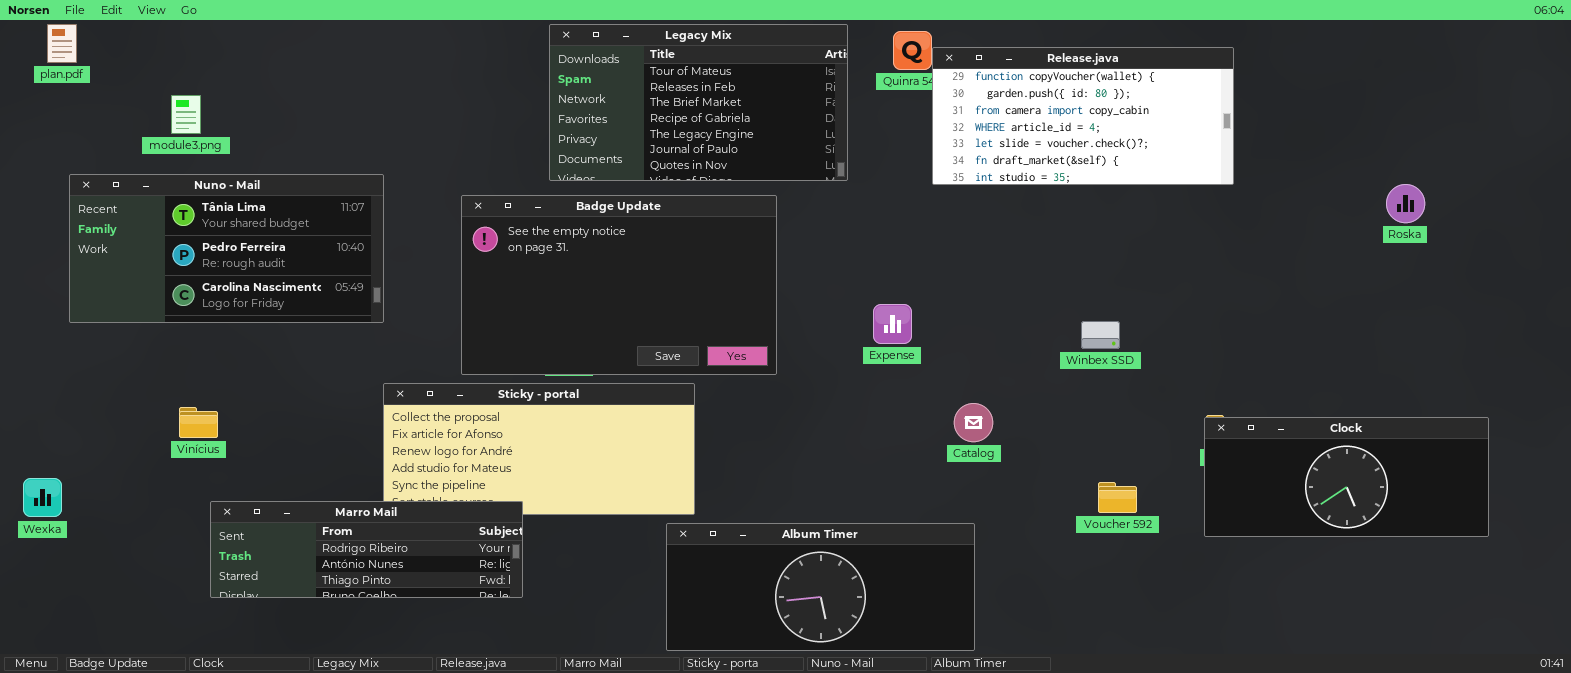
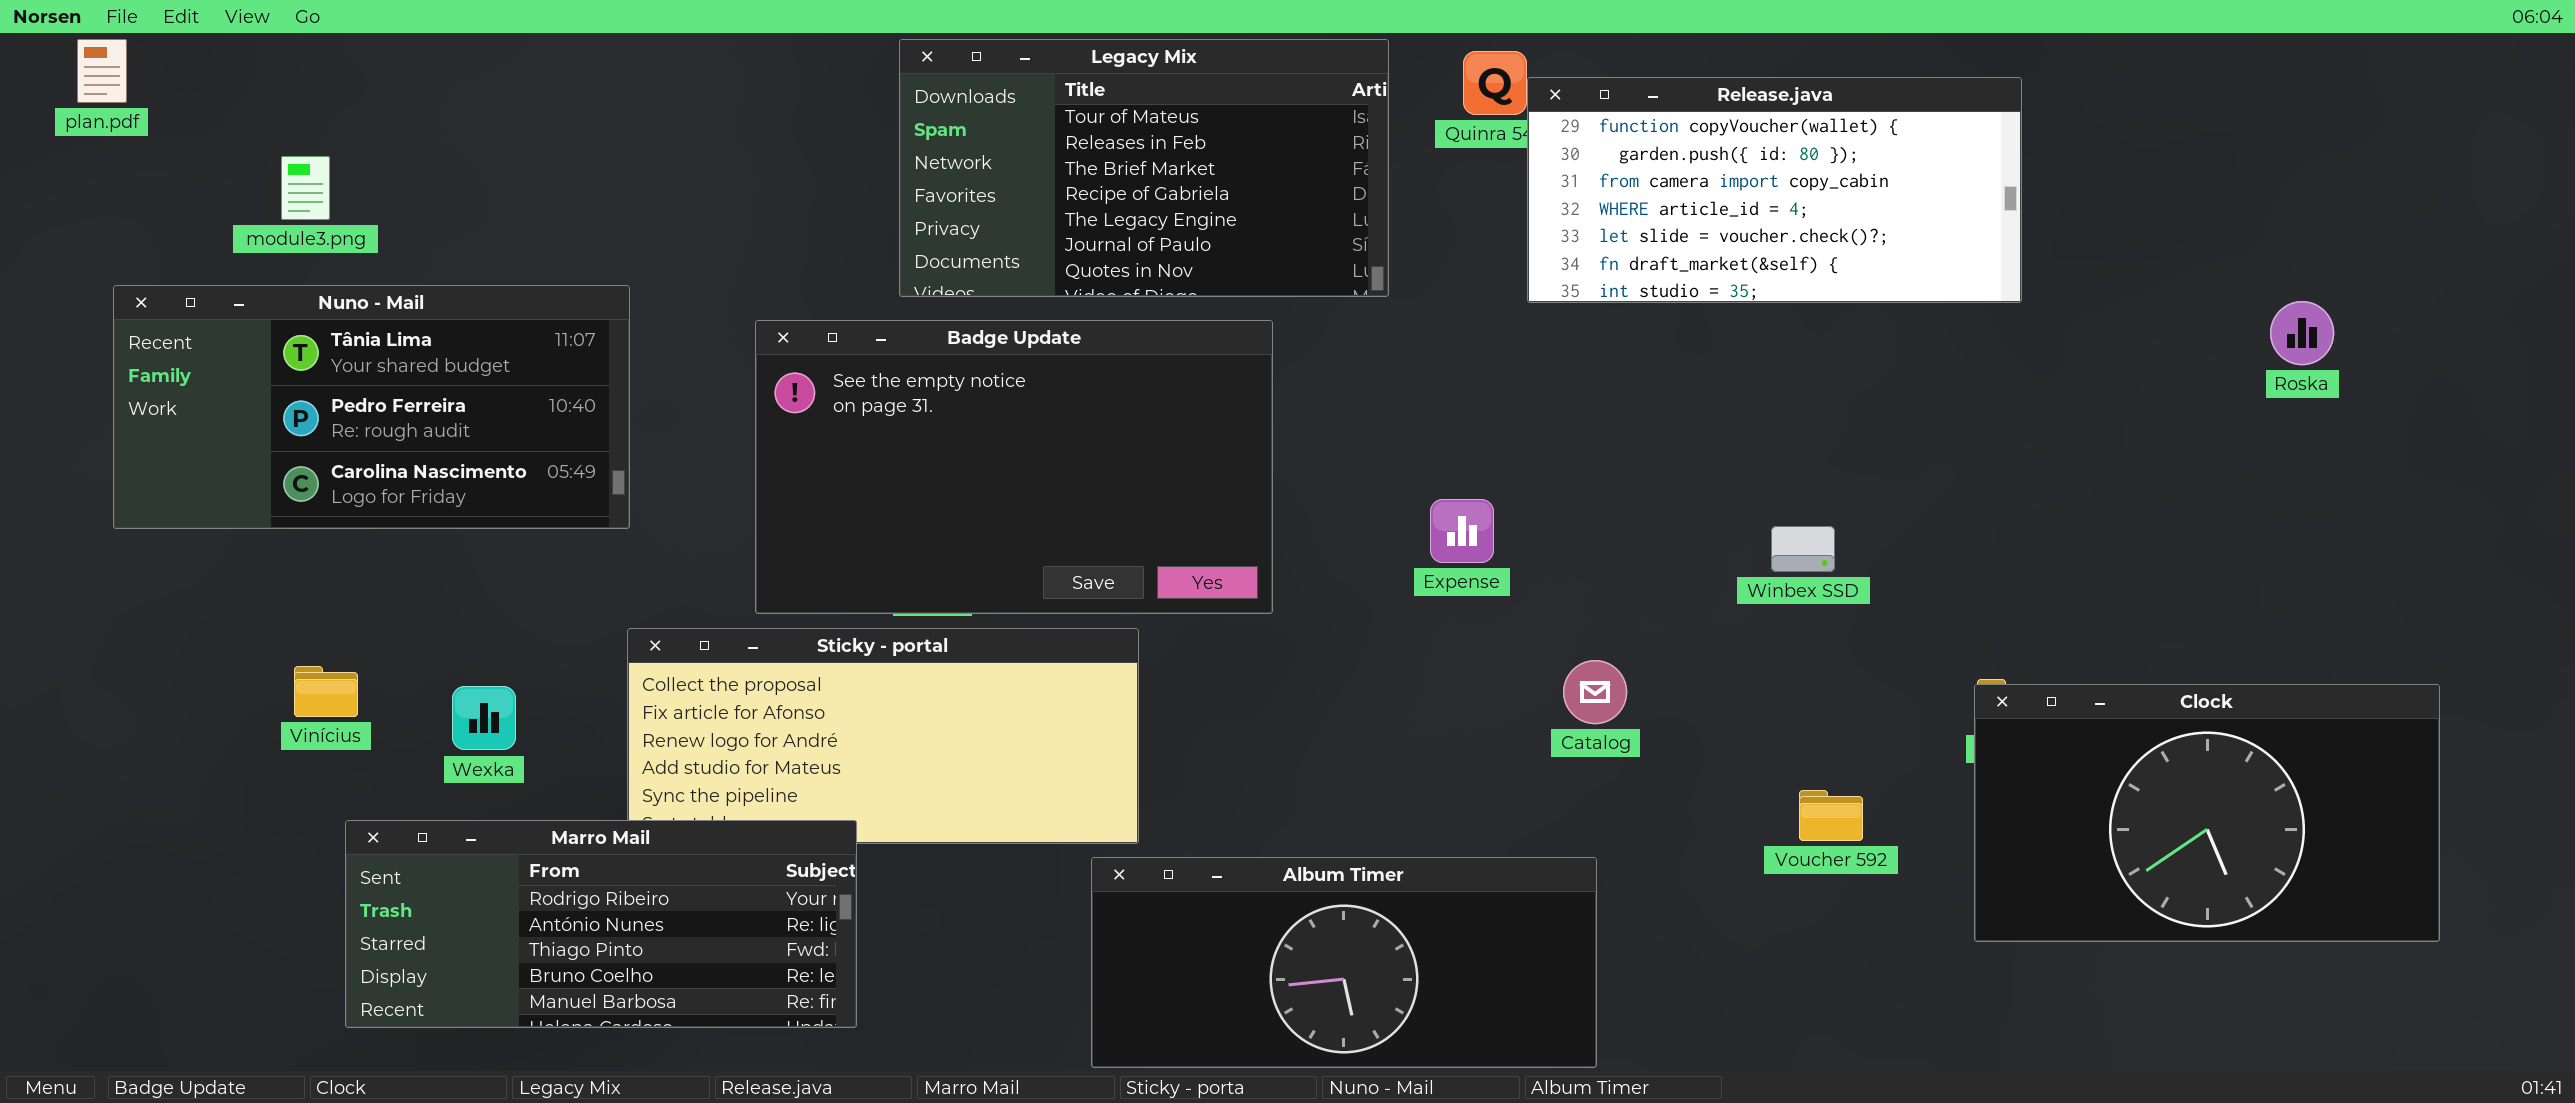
Clock: [1204,417,1489,537] -> [1974,684,2440,942], resized
Wexka: [23,478,62,517] -> [452,686,516,750], moved
Marro Mail: [210,501,523,598] -> [345,820,857,1028], resized

